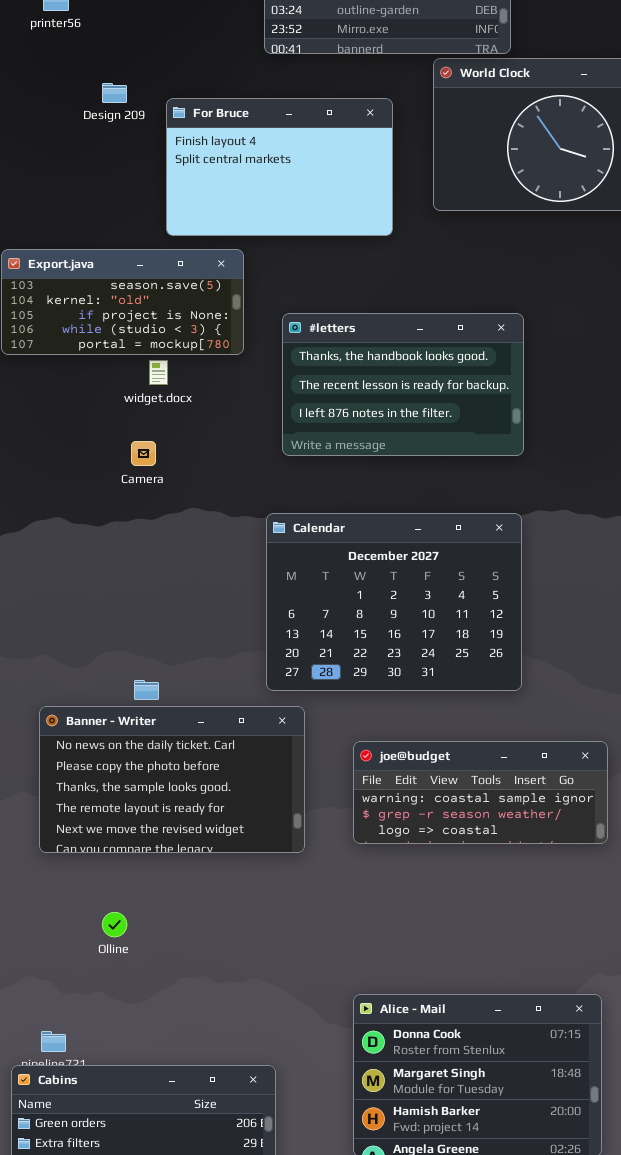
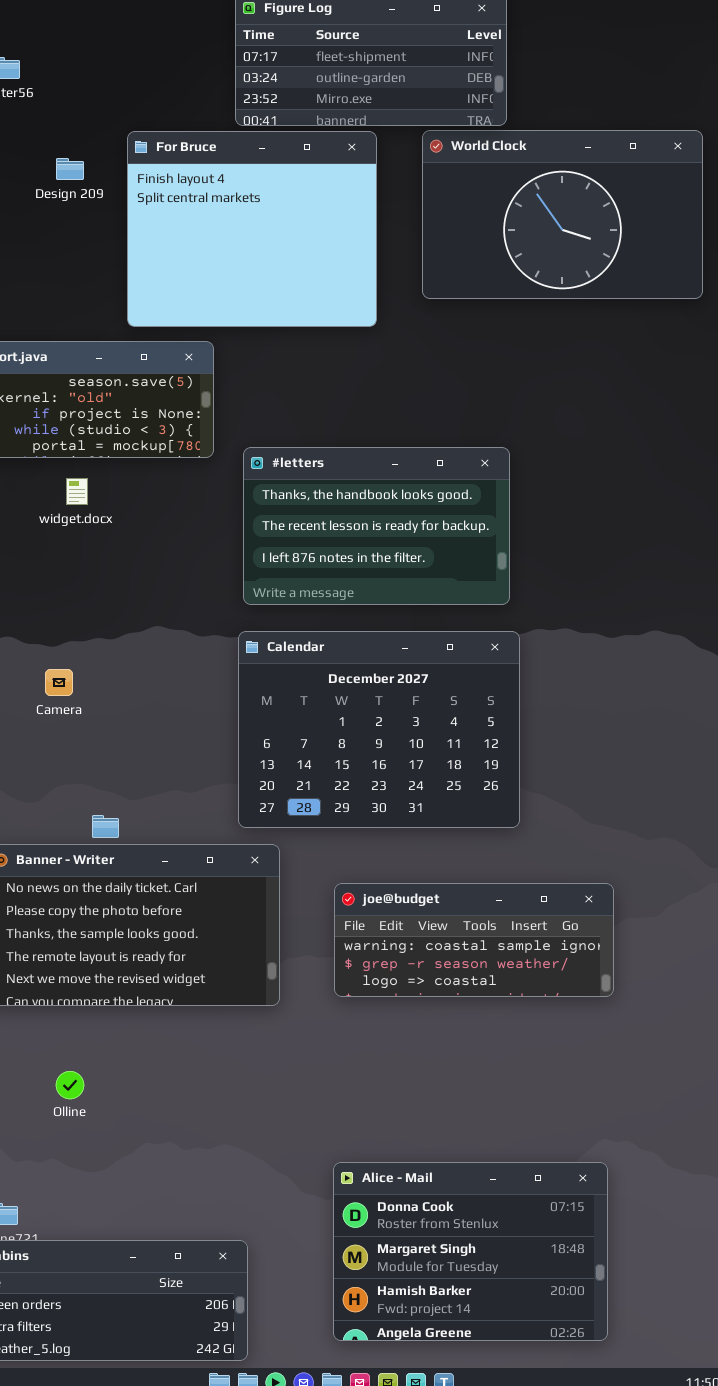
For Bruce: [166,98,393,236] -> [127,131,377,327], resized
#letters: [282,313,524,456] -> [243,447,510,605], moved
widget.docx: [149,360,168,385] -> [66,478,88,505], moved
Camera: [131,441,156,466] -> [45,669,73,696], moved

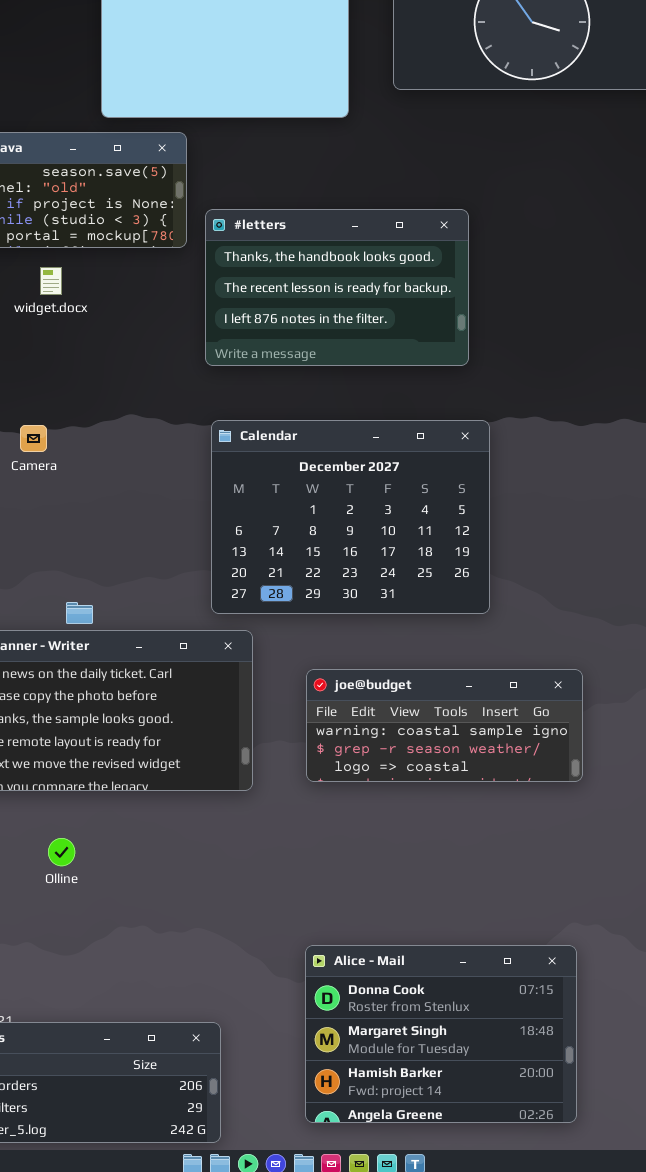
#letters: [243,447,510,605] -> [205,209,469,366], moved
Camera: [45,669,73,696] -> [20,425,47,452], moved
Olline: [56,1071,84,1099] -> [48,838,75,866], moved

